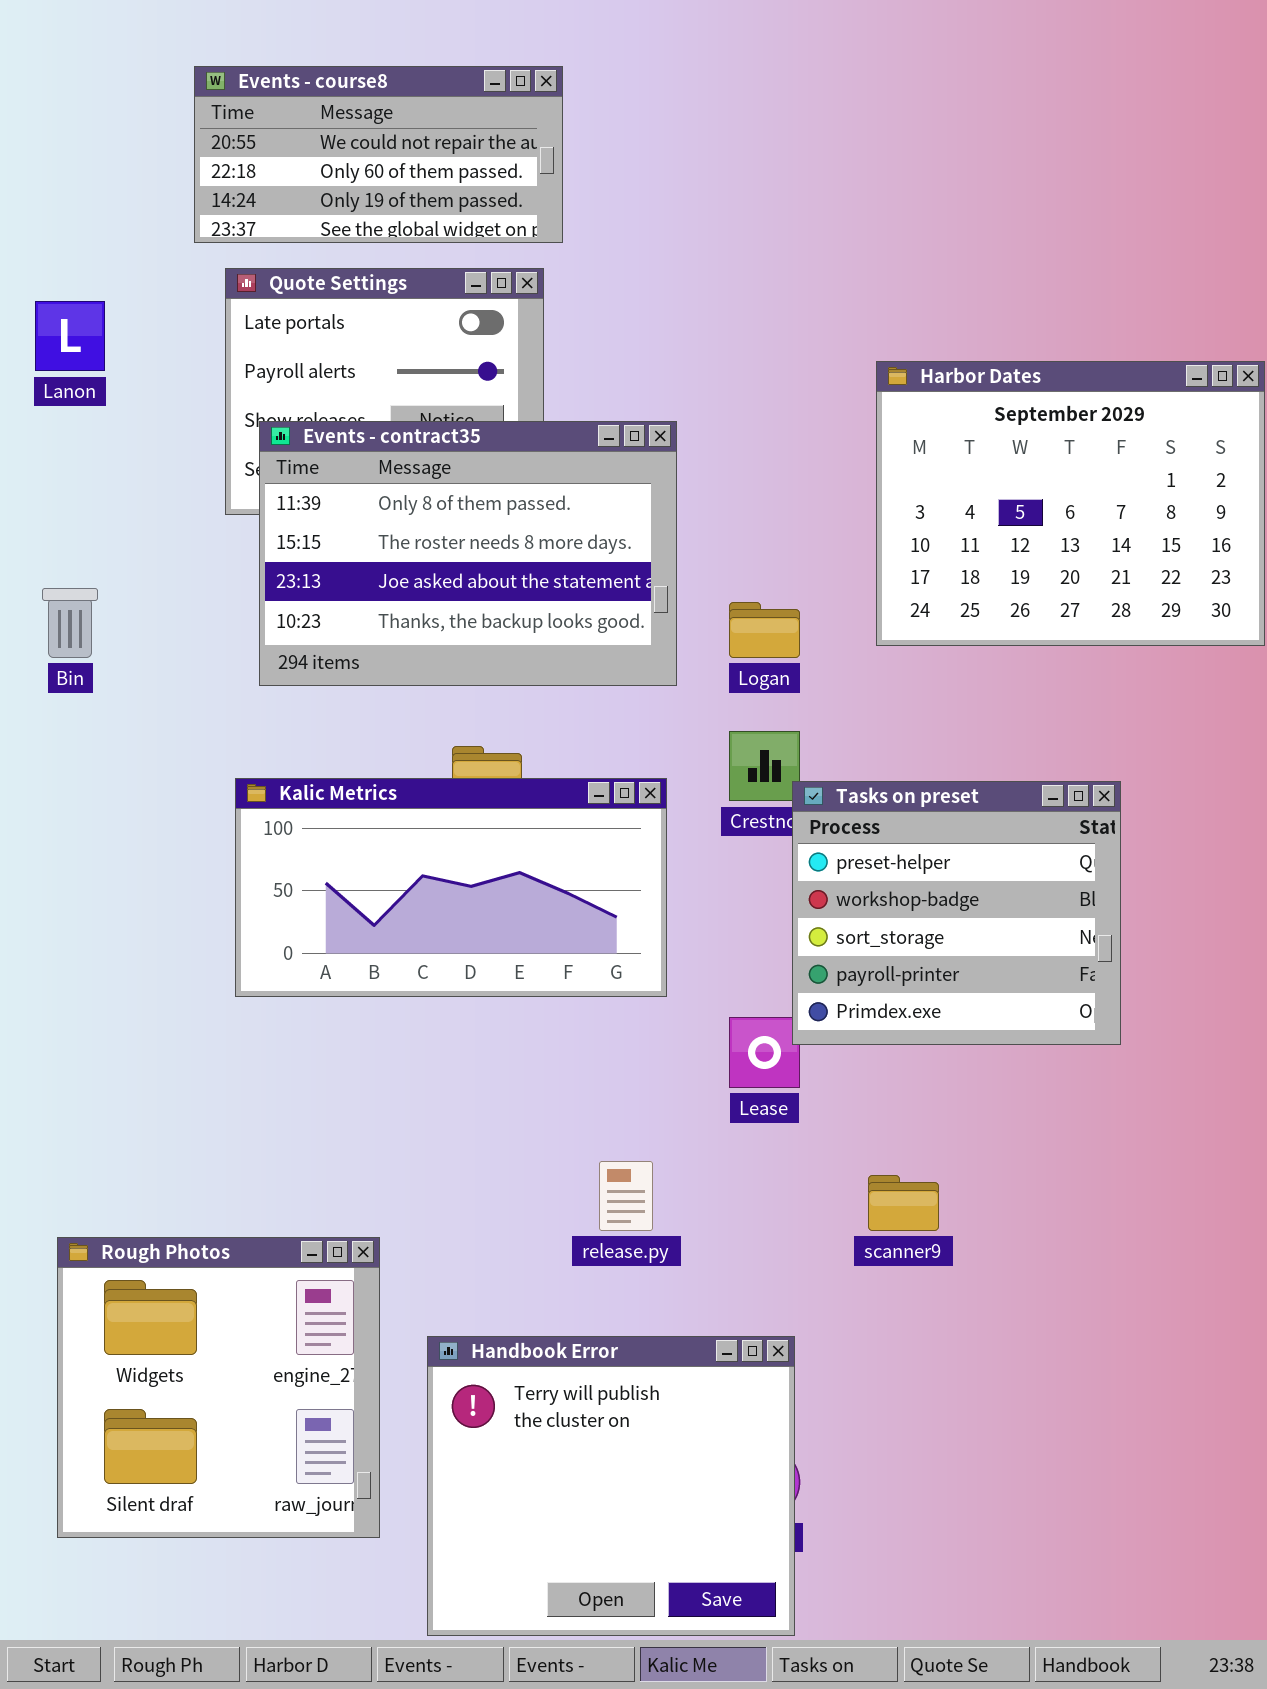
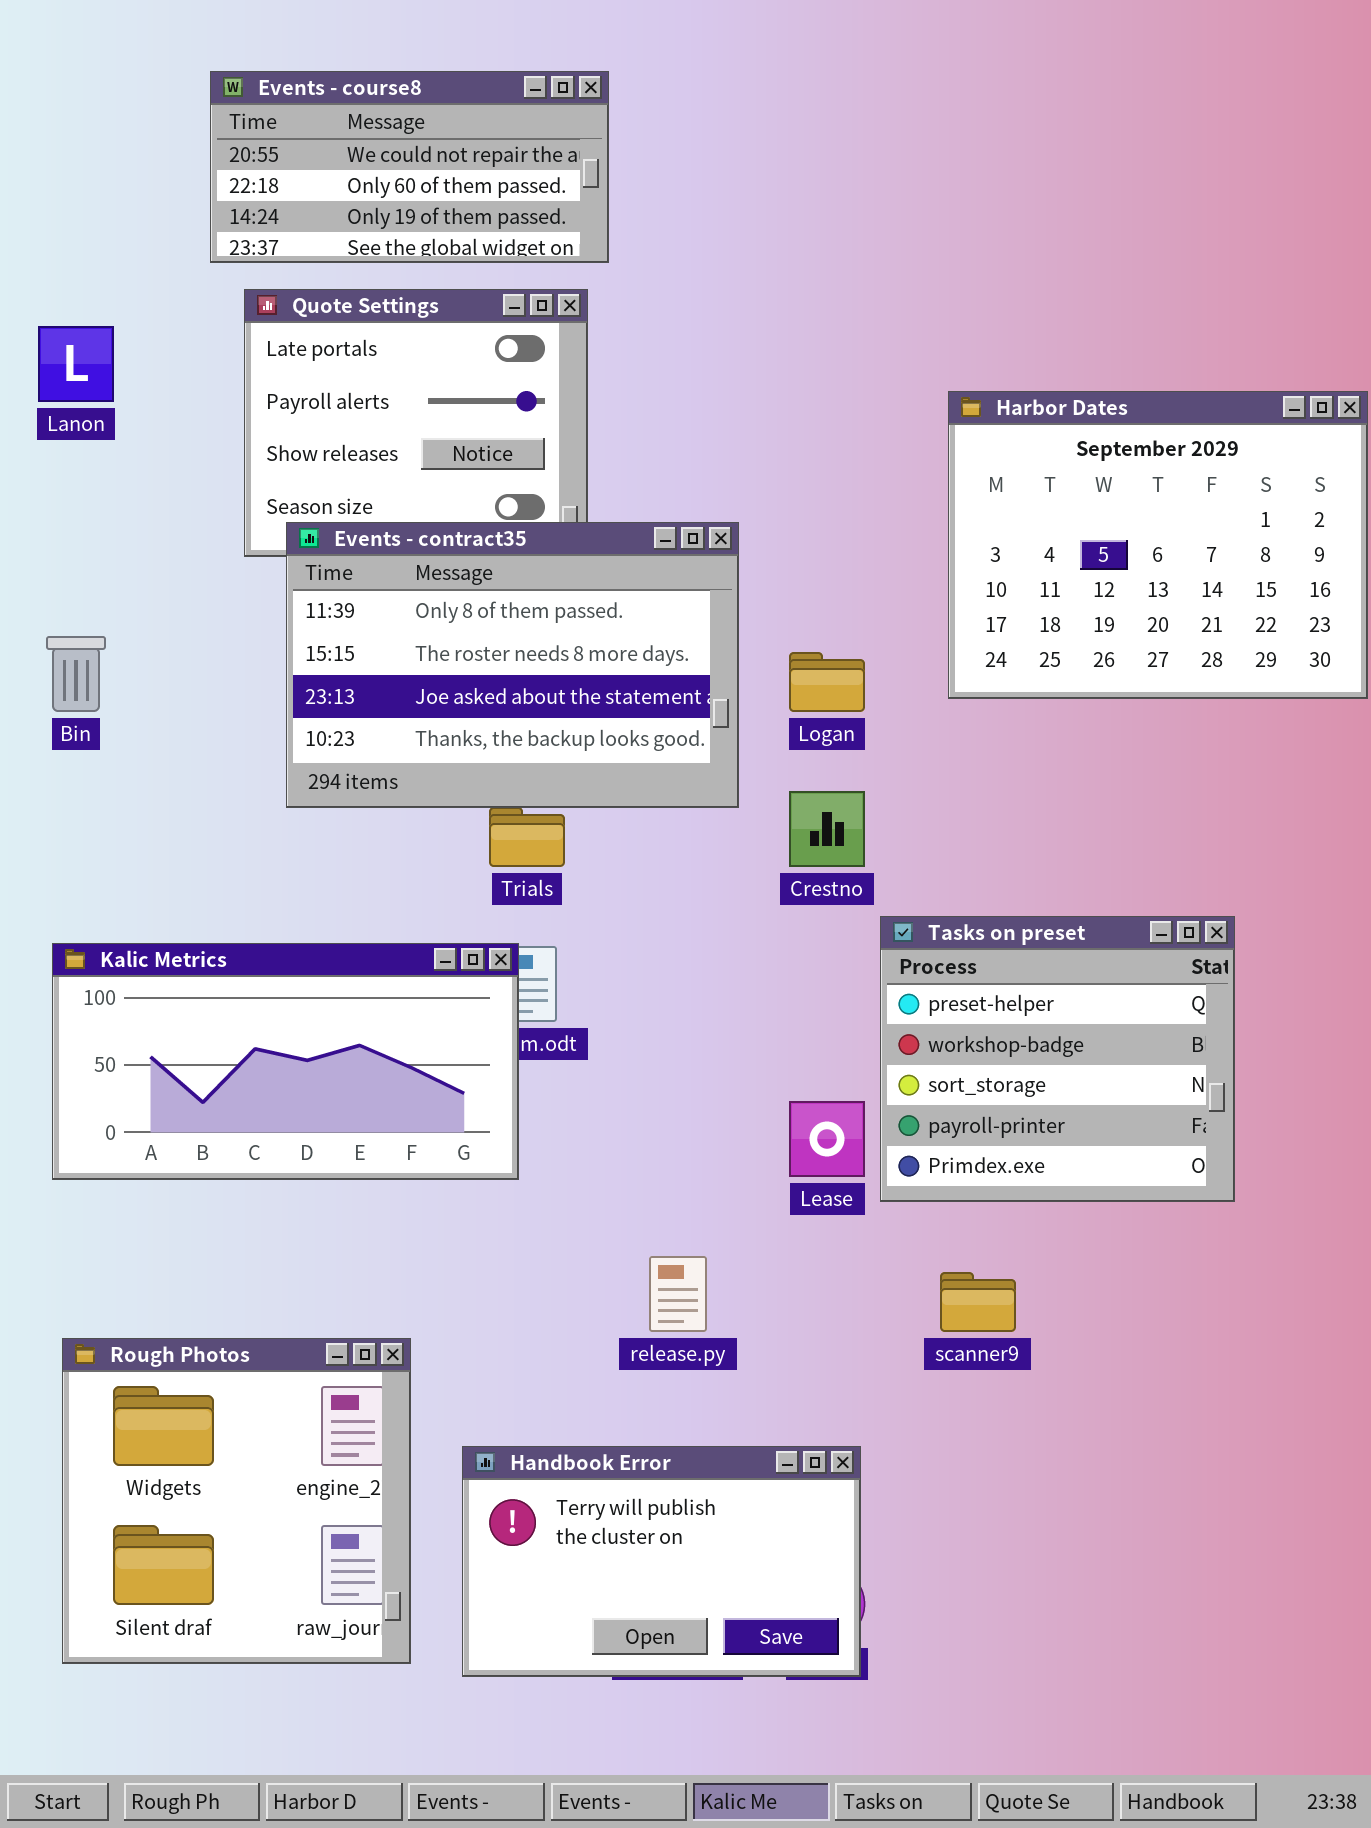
Events - contract35: [259,421,677,686] -> [286,522,739,808], moved
Kalic Metrics: [235,778,667,997] -> [52,943,519,1180], moved
Tasks on preset: [792,781,1121,1045] -> [880,916,1235,1202], moved
Handbook Error: [427,1336,795,1636] -> [462,1446,861,1677], resized

